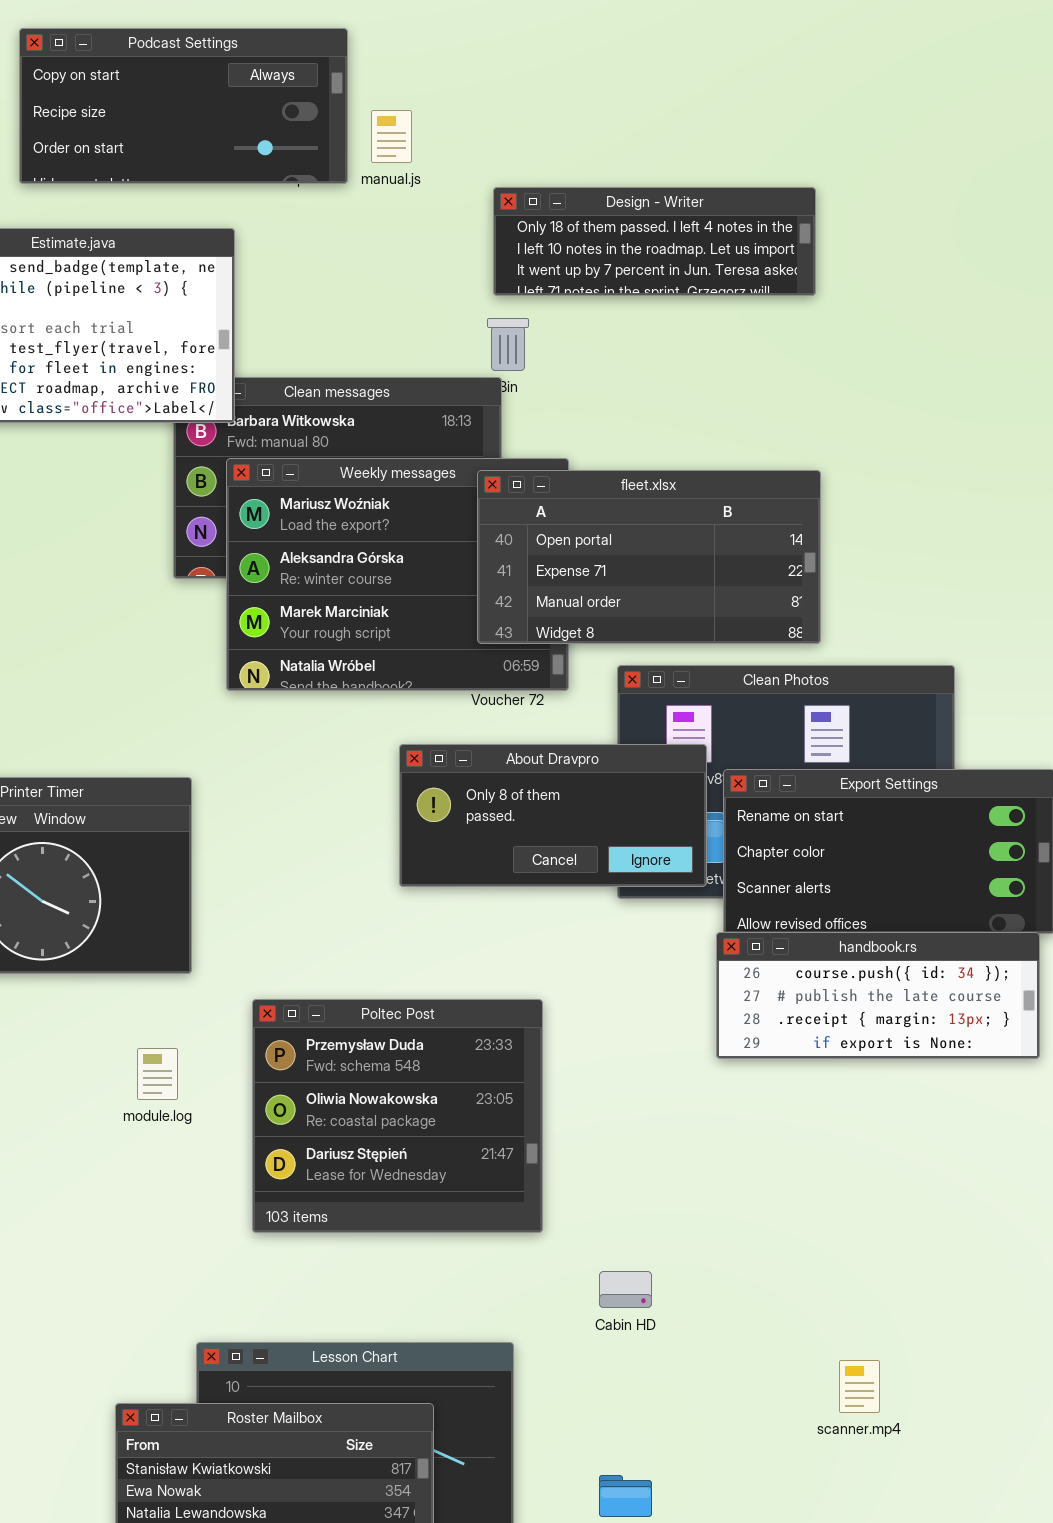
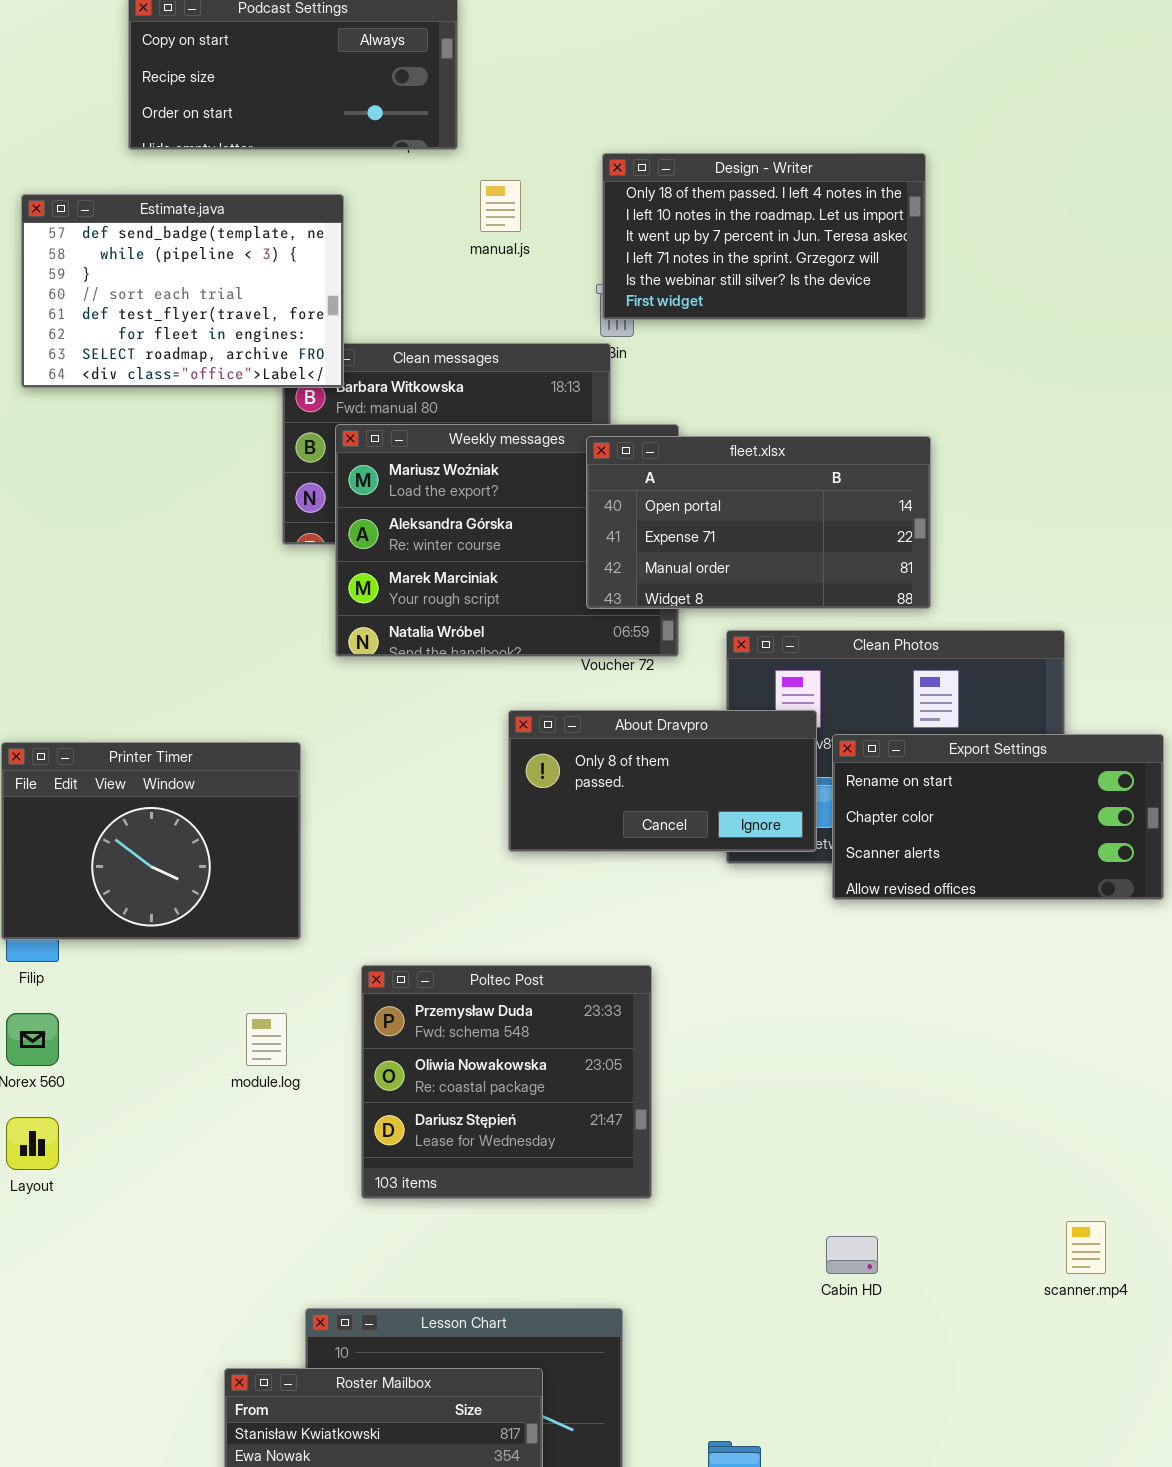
manual.js: [371,110,412,163] -> [480,180,521,232], moved
Design - Writer: [493,187,816,296] -> [602,153,926,320], resized
handbook.rs: [716,932,1040,1059] -> none, closed
Cabin HD: [599,1271,652,1308] -> [826,1236,878,1274], moved
scanner.mp4: [839,1360,880,1413] -> [1066,1221,1106,1274], moved

